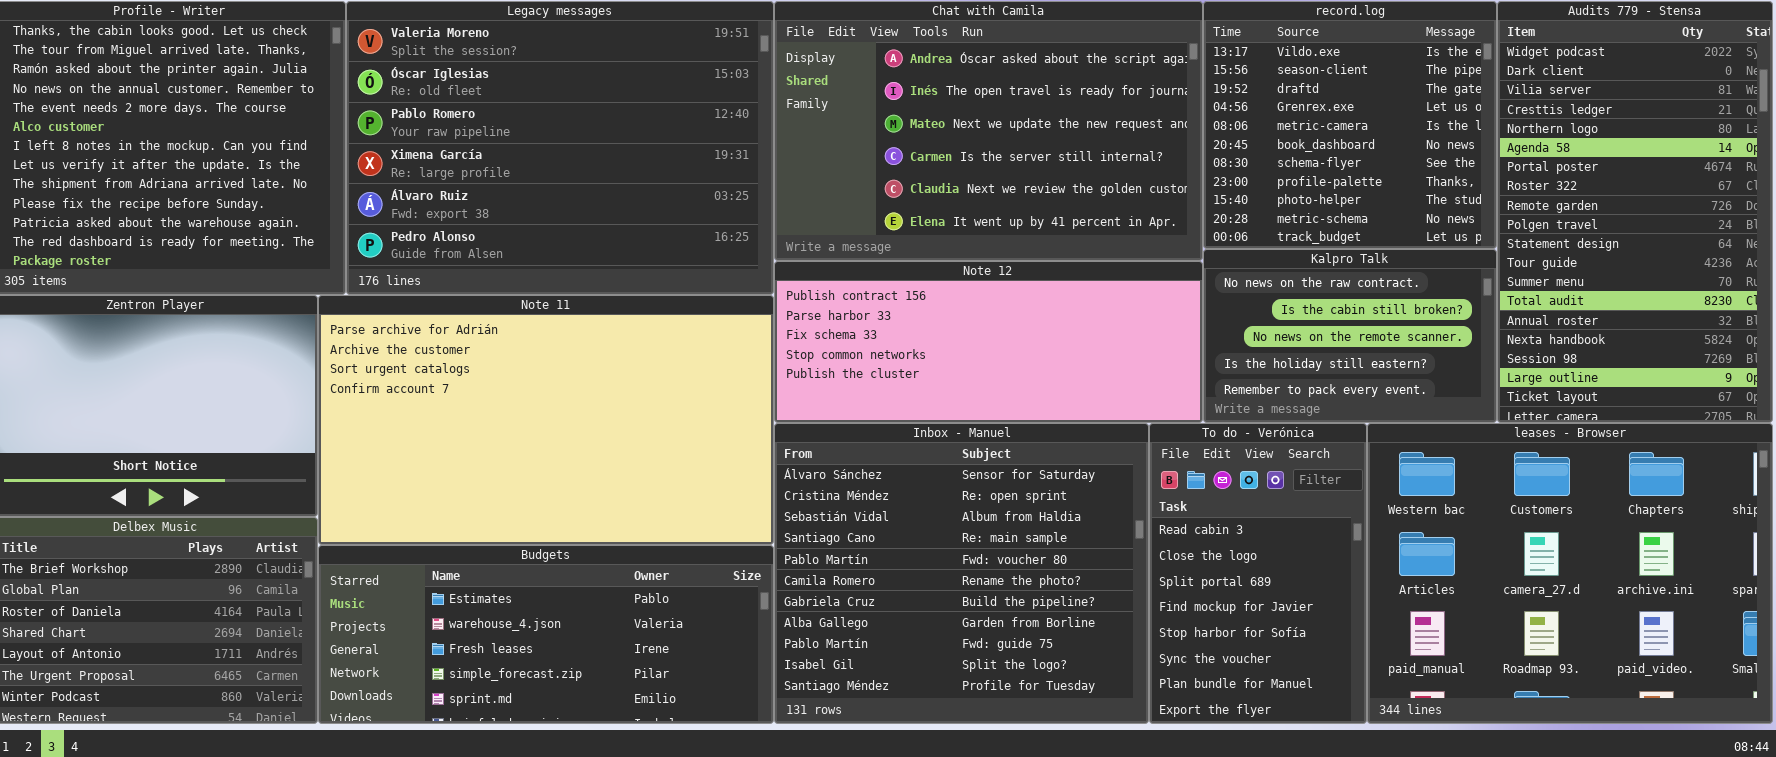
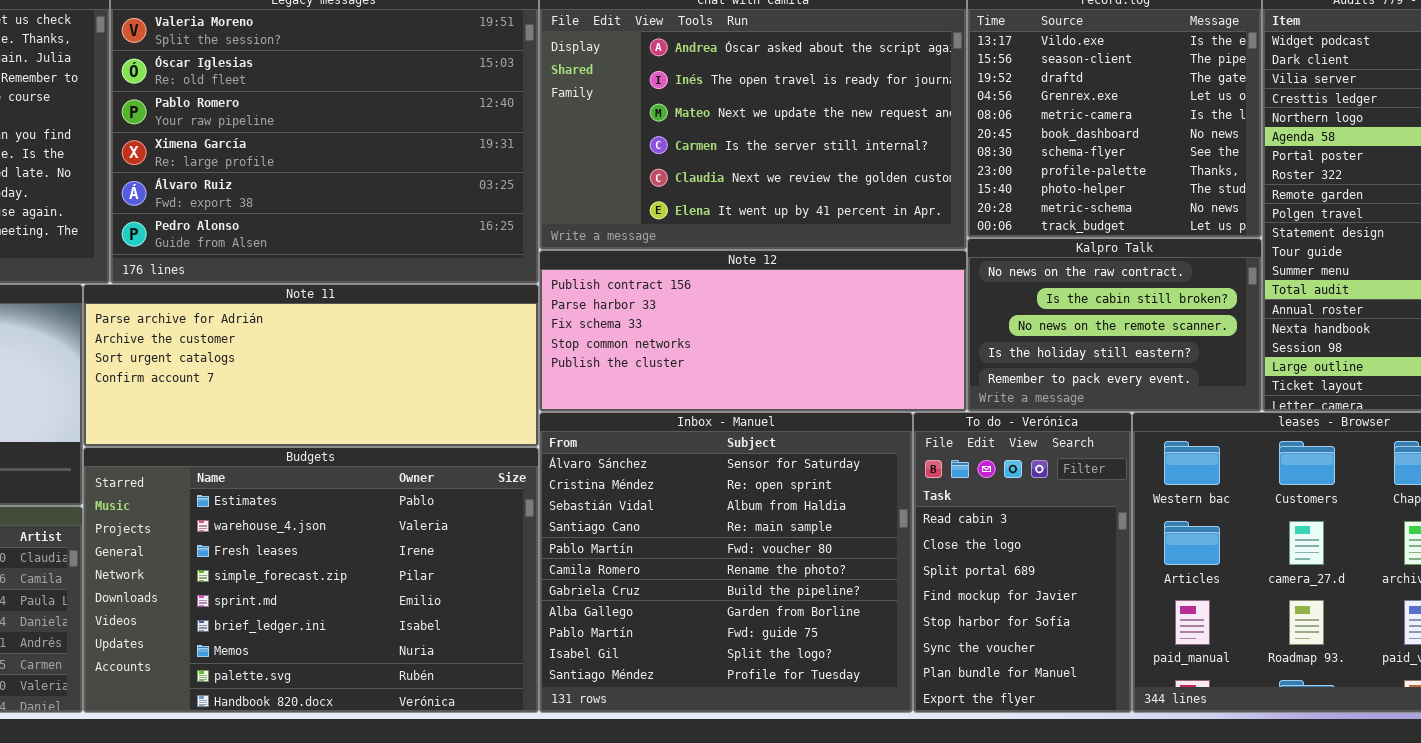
Note 11: [318,295,774,545] -> [83,284,539,447], resized
Budgets: [318,545,774,724] -> [83,447,539,713], resized

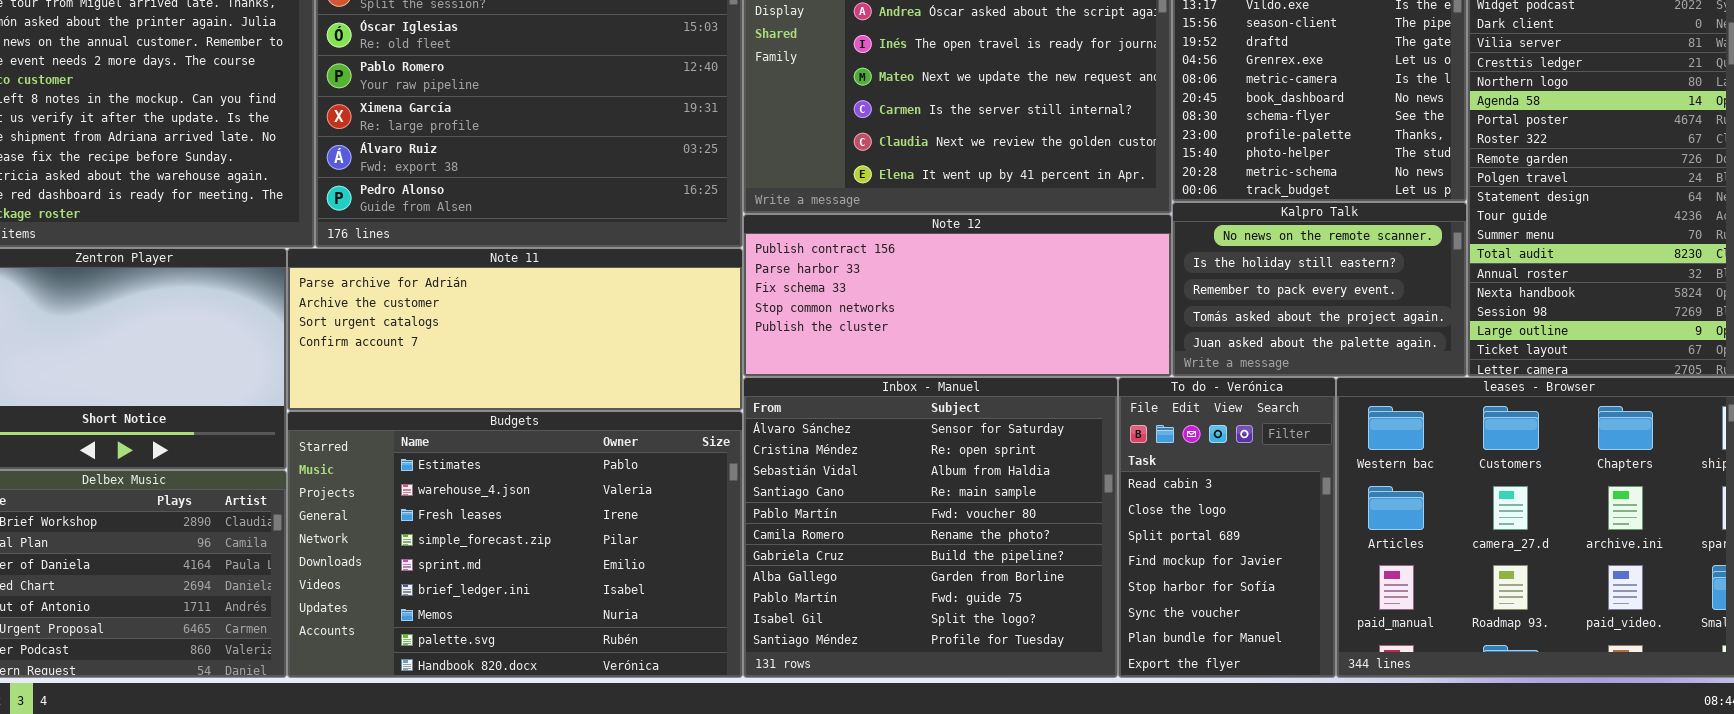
Kalpro Talk: [967,238,1262,412] -> [1172,202,1467,377], scrolled down 2 rows

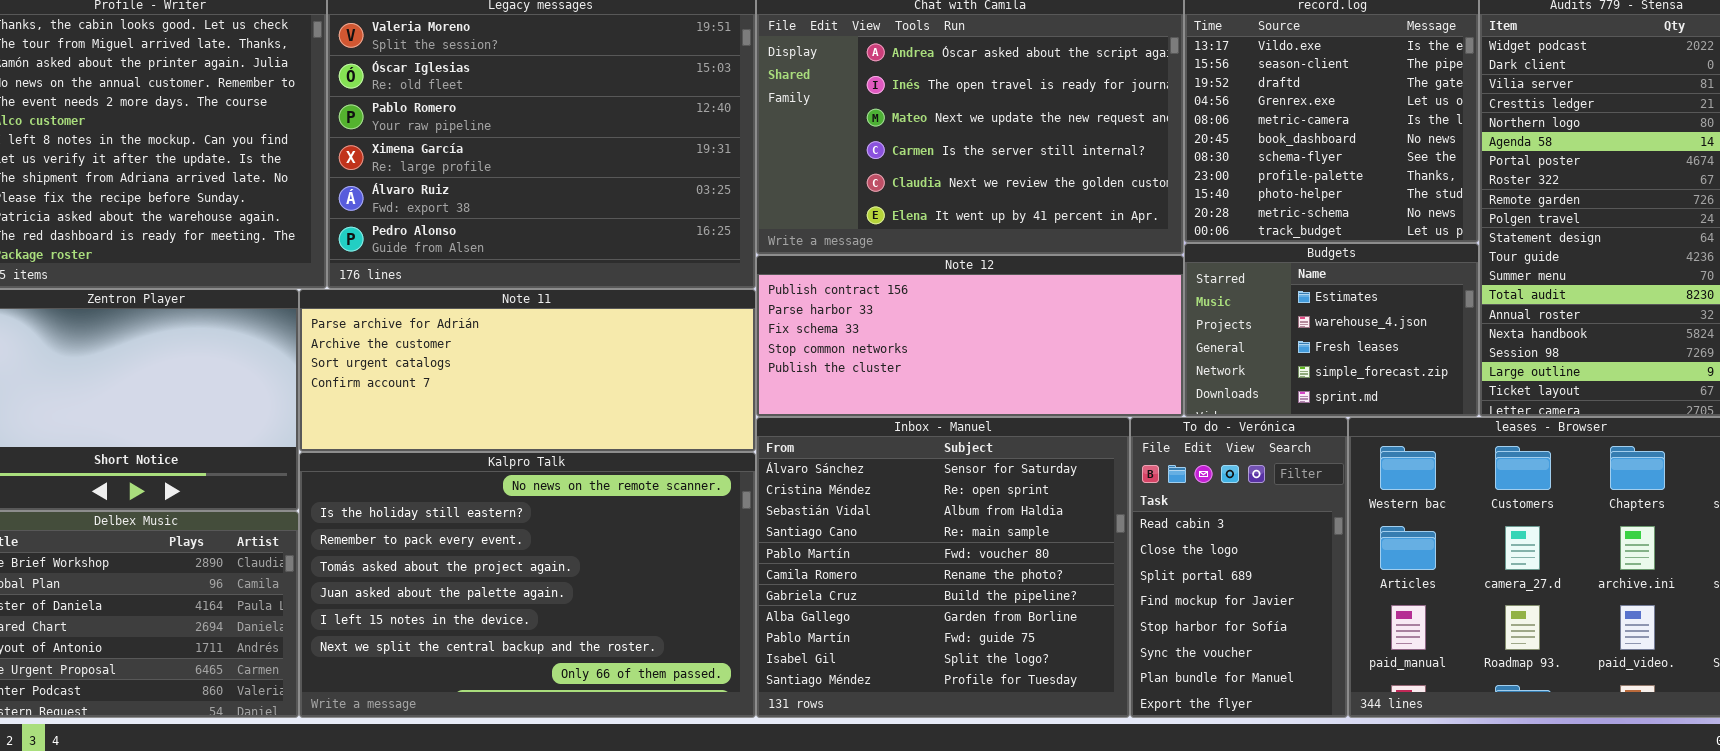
Kalpro Talk: [1172,202,1467,377] -> [299,452,756,718], moved, resized
Budgets: [287,411,743,678] -> [1184,243,1479,417], moved, resized

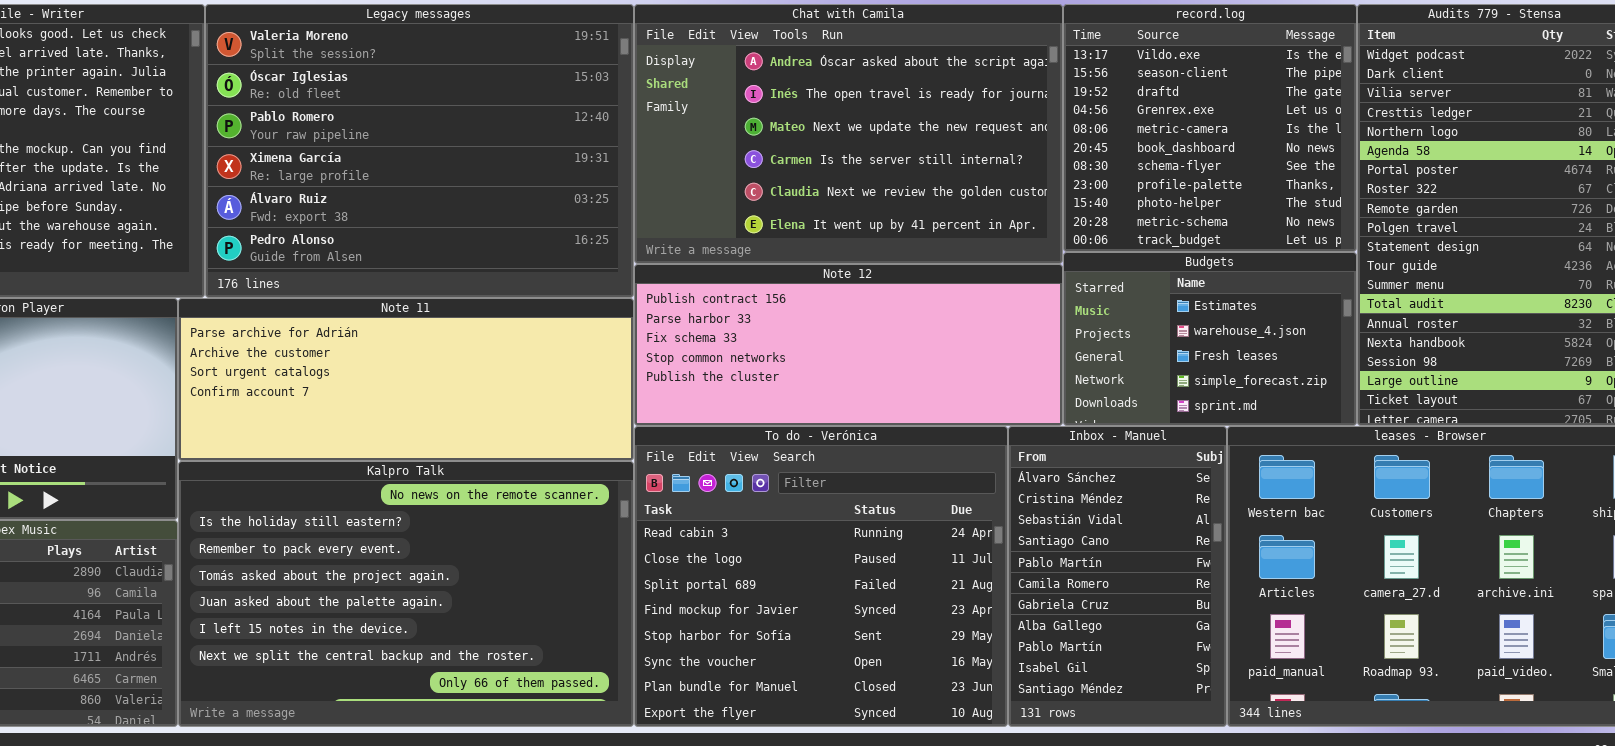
Inbox - Manuel: [756,417,1130,718] -> [1008,426,1227,727], moved, resized
To do - Verónica: [1130,417,1348,718] -> [634,426,1008,727], moved, resized

